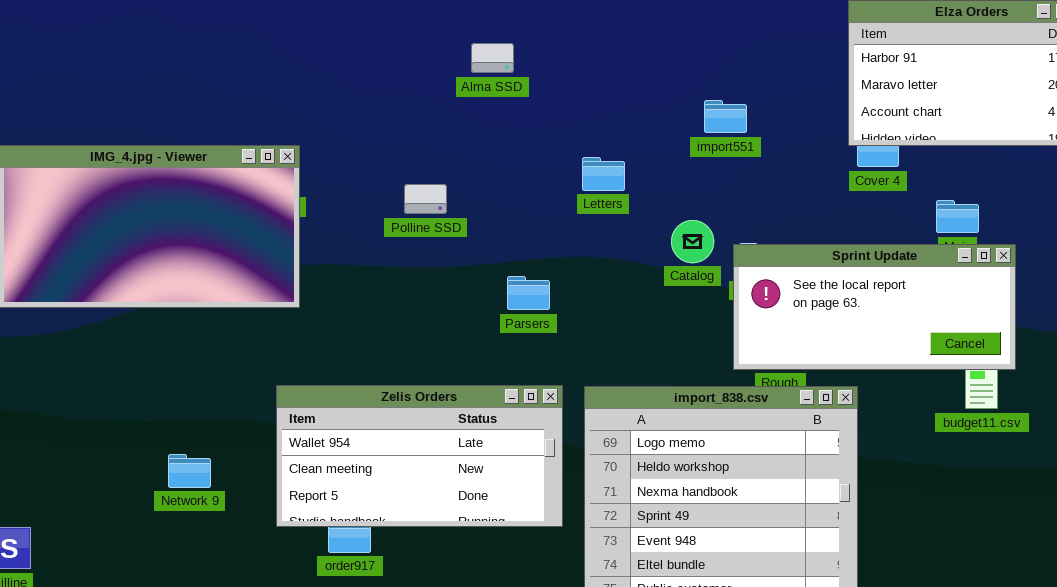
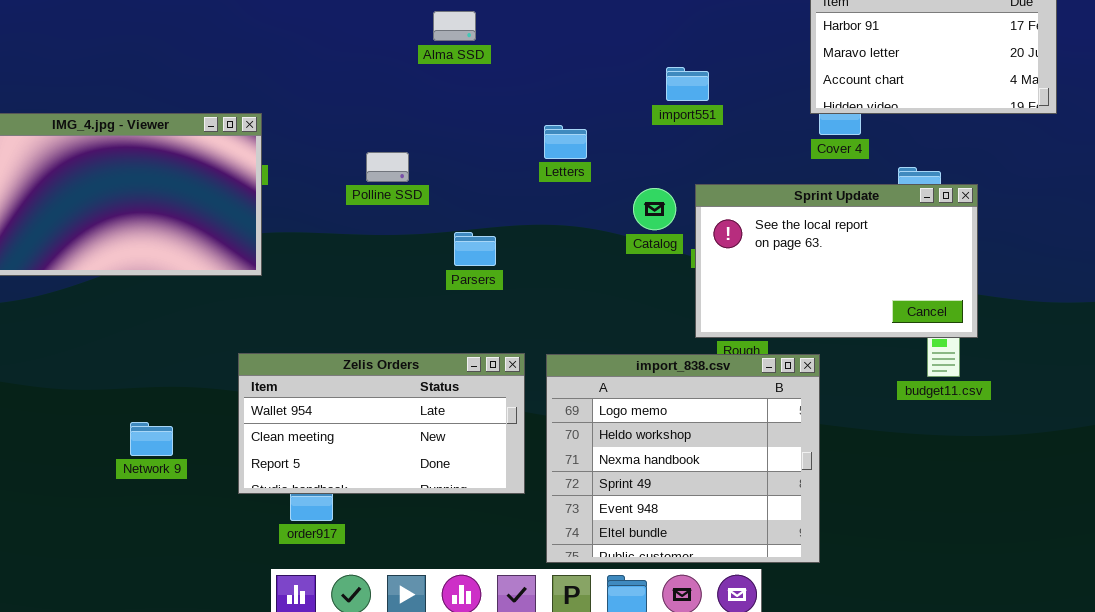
Sprint Update: [733,244,1016,370] -> [695,184,978,338], resized
Parsers: [507,276,550,310] -> [454,232,496,266], moved

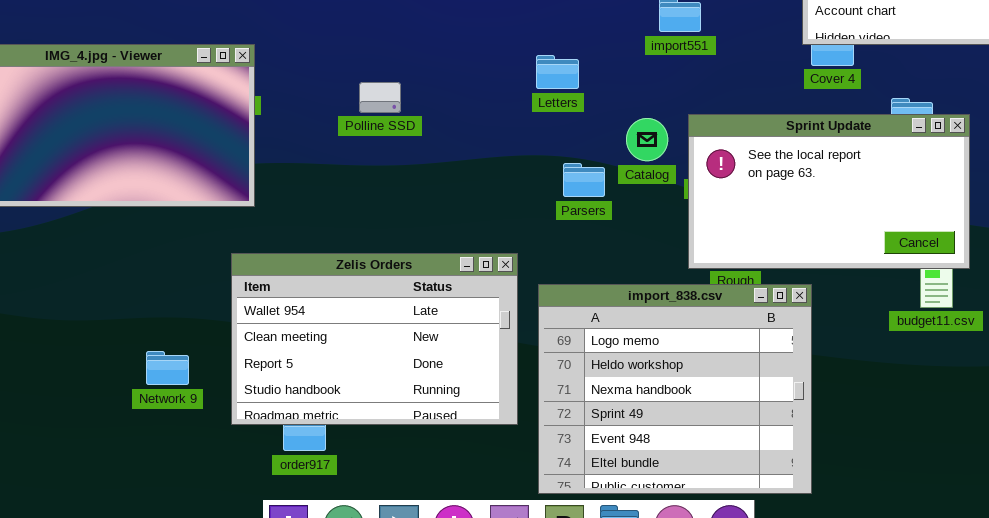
Parsers: [454,232,496,266] -> [563,163,605,197], moved
Zelis Orders: [238,353,525,494] -> [231,253,518,425], resized
Network 9: [130,422,173,456] -> [146,351,189,385], moved

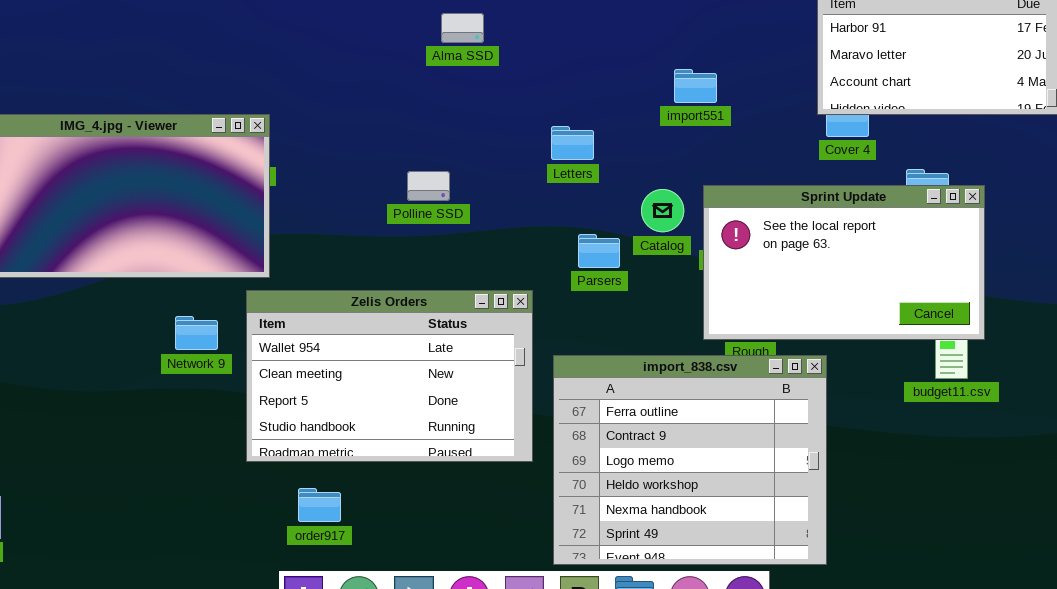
Polline SSD: [359,82,401,113] -> [407,171,450,201], moved
Zelis Orders: [231,253,518,425] -> [246,290,533,462], moved
import_838.csv: [538,284,812,494] -> [553,355,827,565], scrolled up 2 rows
Network 9: [146,351,189,385] -> [175,316,218,350], moved

